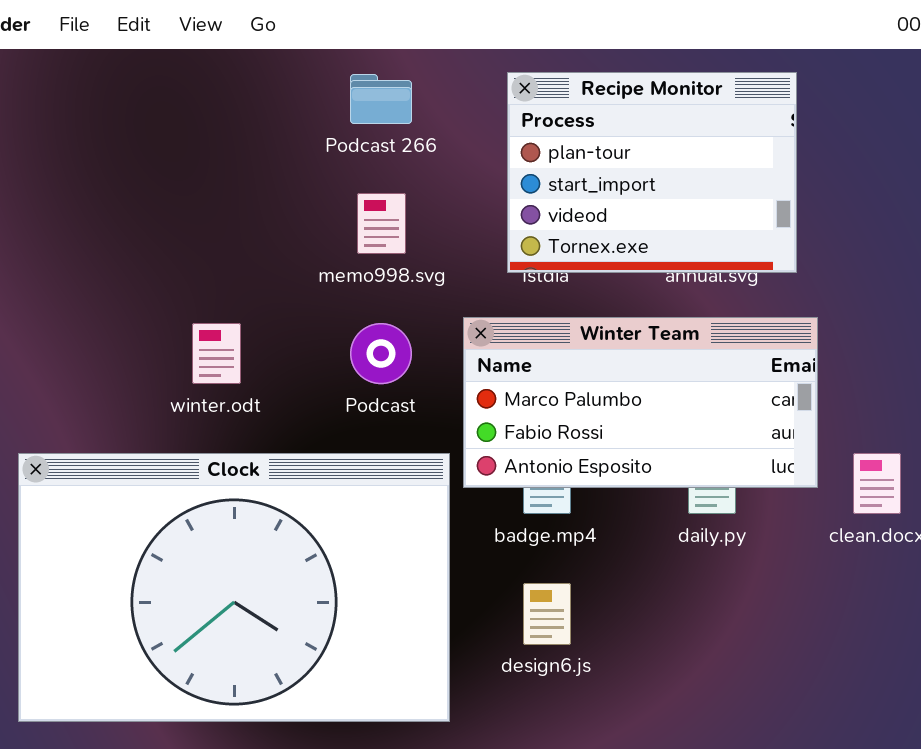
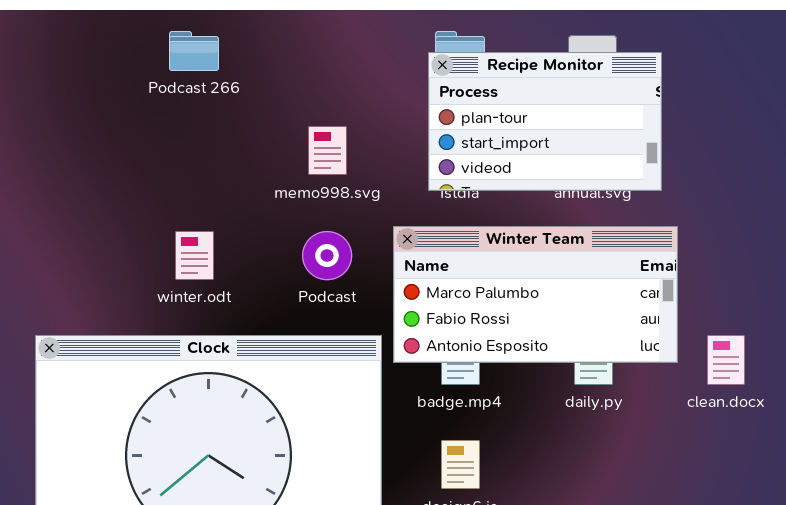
Recipe Monitor: [507,72,797,273] -> [428,52,662,191], resized
Podcast 266: [350,74,412,124] -> [169,31,219,71], moved

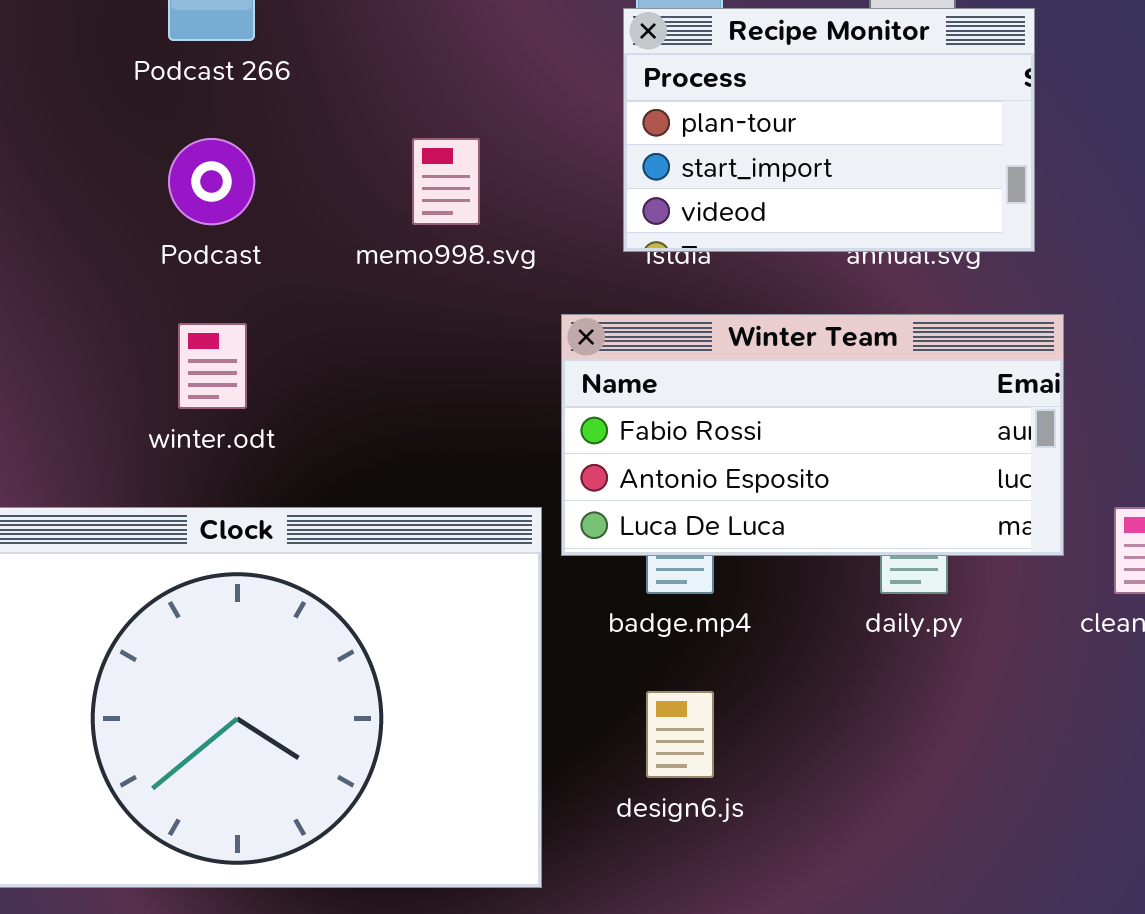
Winter Team: [393,226,678,363] -> [561,314,1064,556], scrolled down 1 row
Podcast: [302,231,352,280] -> [168,138,255,225], moved

